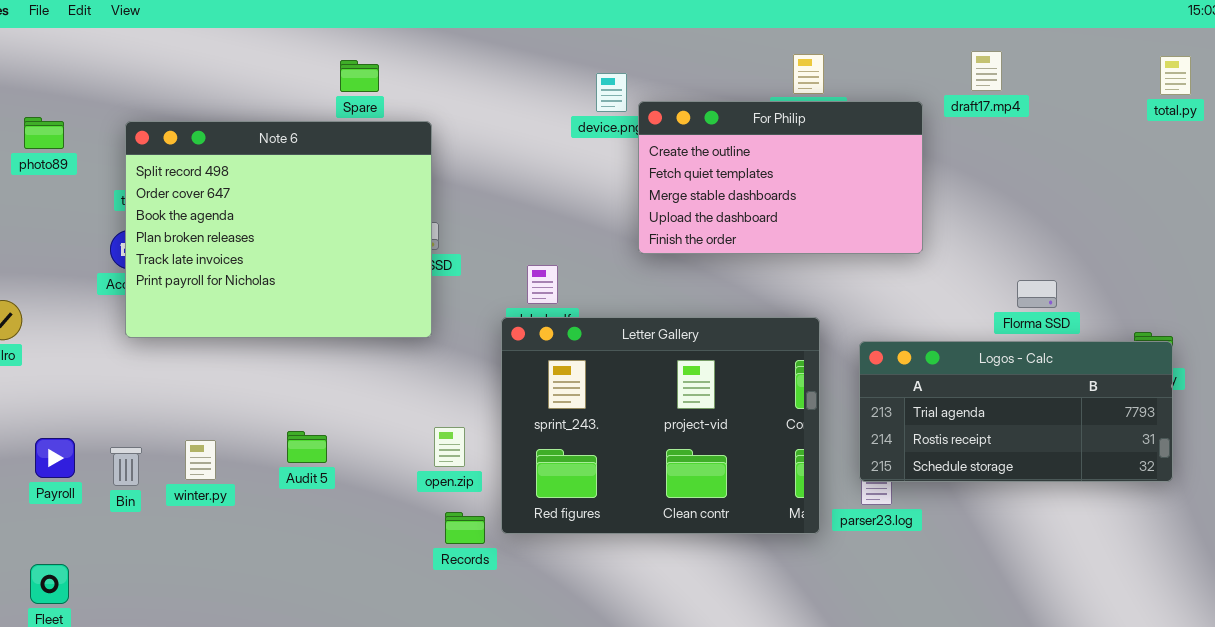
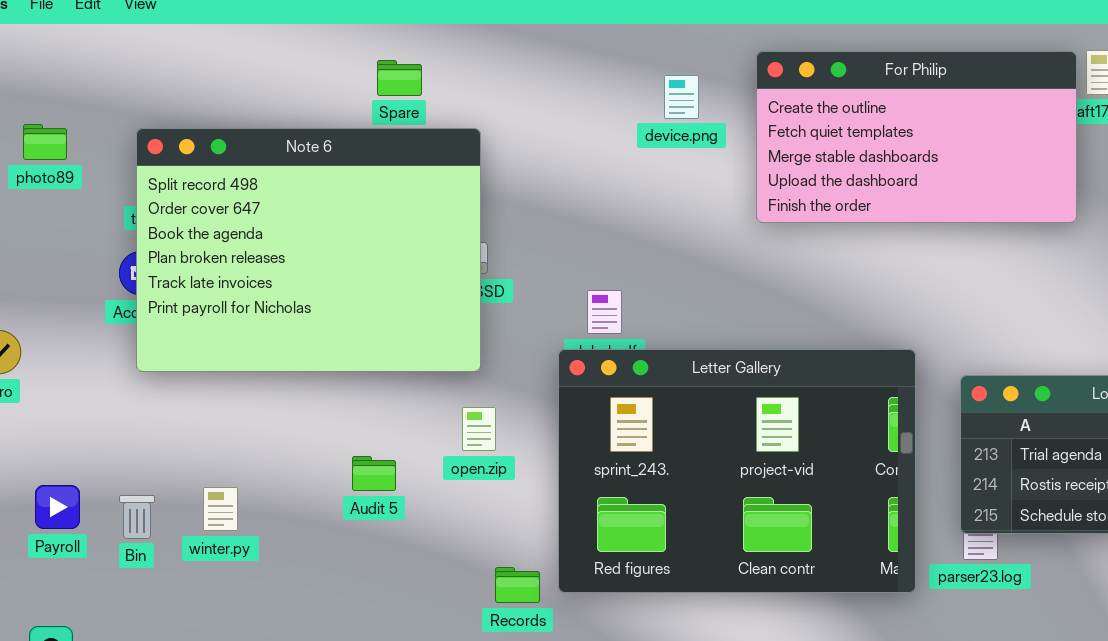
For Philip: [638,101,923,254] -> [756,51,1077,223], moved
open.zip: [434,427,465,467] -> [462,407,496,451], moved
Audit 5: [287,431,327,463] -> [352,456,396,491], moved

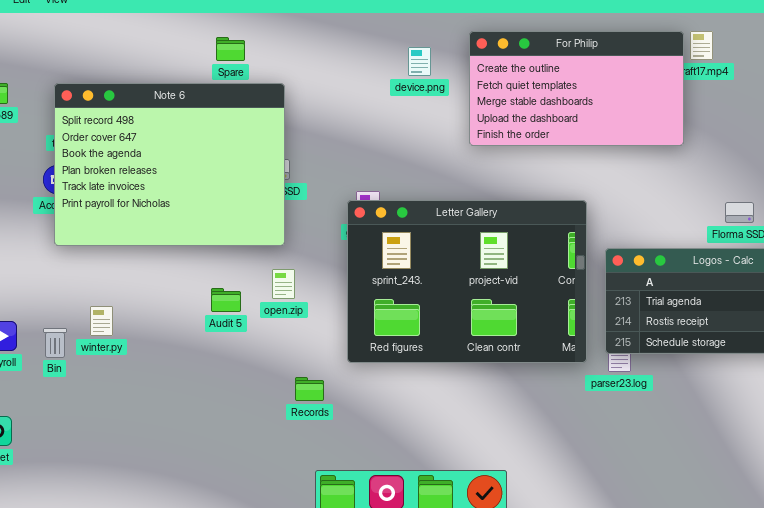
Letter Gallery: [558,349,916,593] -> [347,200,587,363], moved
Audit 5: [352,456,396,491] -> [211,288,241,312], moved
winter.py: [203,487,238,531] -> [90,306,113,336], moved

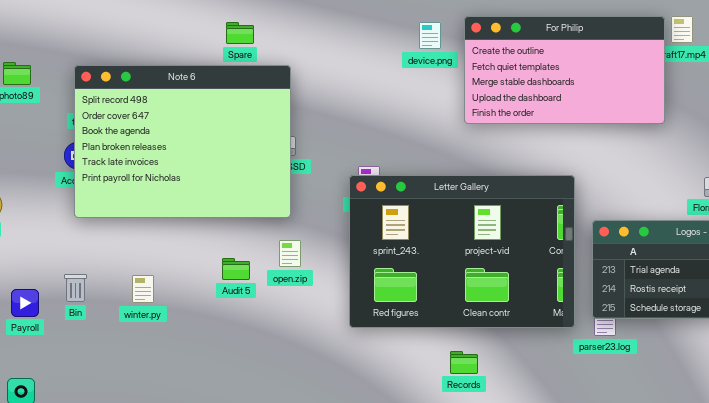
device.png: [408,47,431,76] -> [419,22,441,49], moved
winter.py: [90,306,113,336] -> [132,275,154,303], moved
Bin: [43,328,67,358] -> [64,274,87,302], moved
Records: [295,377,324,401] -> [450,351,478,374], moved

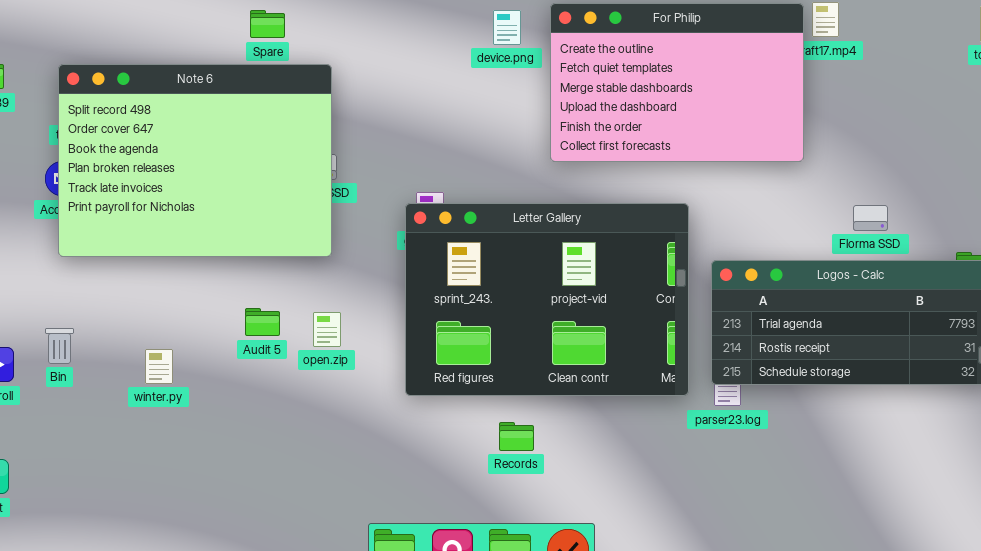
For Philip: [464,16,665,124] -> [550,3,804,162], resized
open.zip: [279,240,301,267] -> [313,312,341,347], moved
winter.py: [132,275,154,303] -> [145,349,173,384], moved
Records: [450,351,478,374] -> [499,422,534,451], moved

